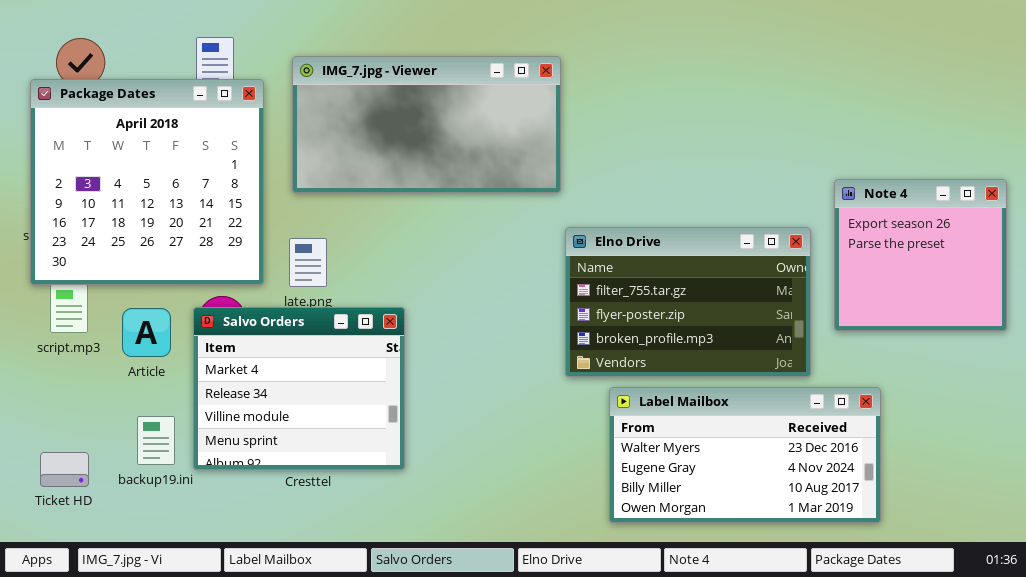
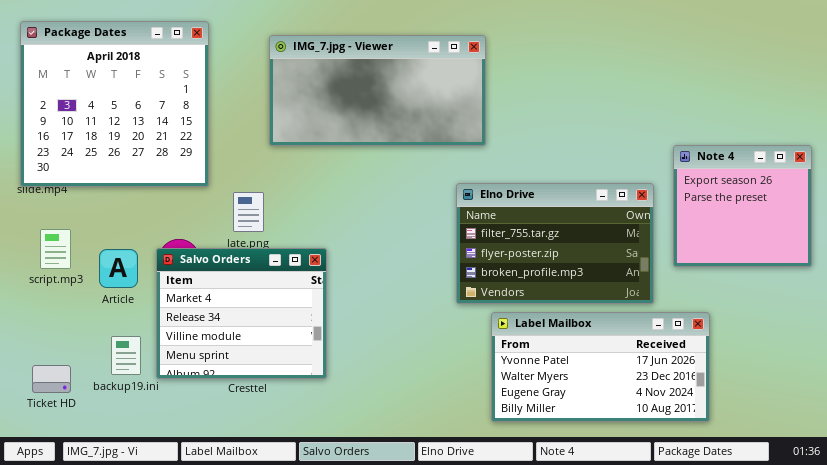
IMG_7.jpg - Viewer: [292,56,561,193] -> [269,35,486,146], moved
Package Dates: [30,79,264,285] -> [20,21,209,187], moved
Label Mailbox: [609,387,881,523] -> [491,312,710,422], scrolled up 1 row

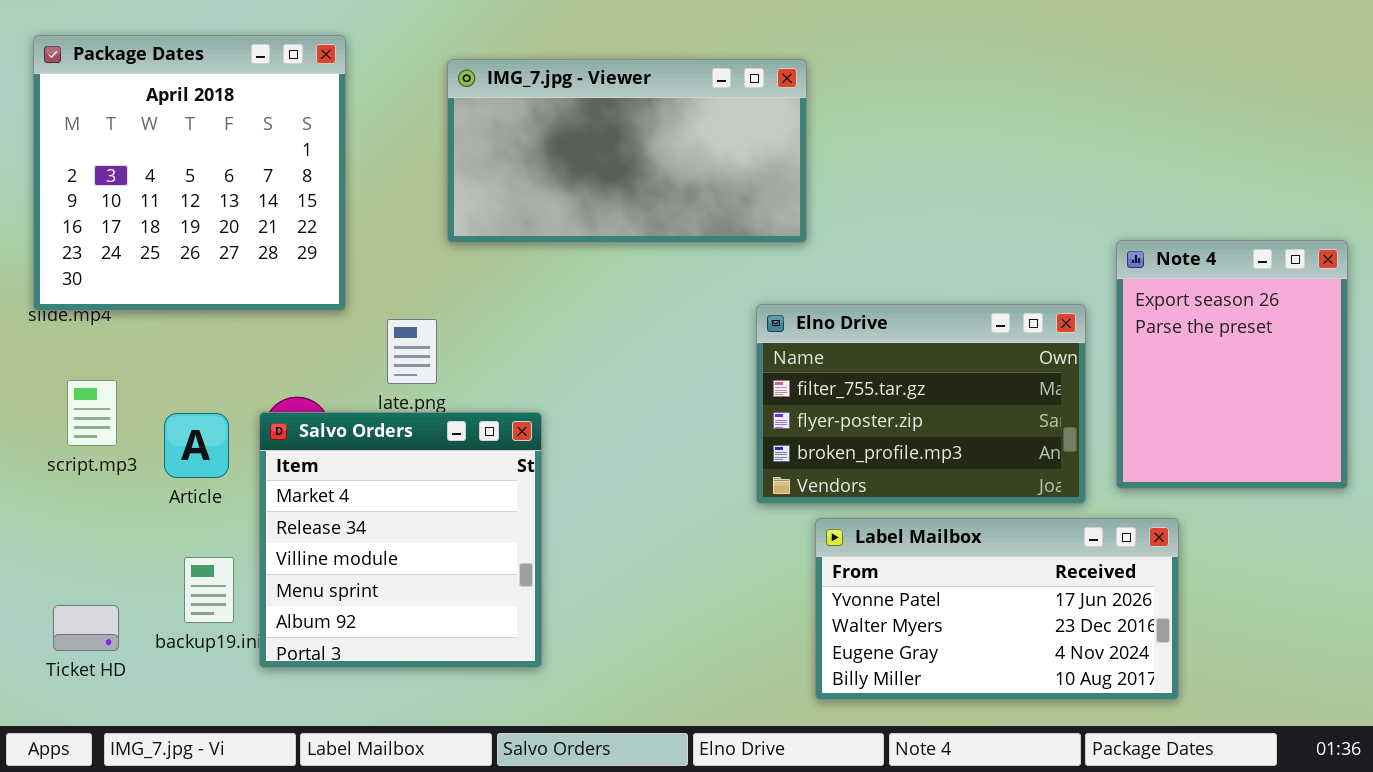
Note 4: [673,145,812,267] -> [1116,240,1348,489], resized
Salvo Orders: [156,248,327,379] -> [259,412,542,668], resized

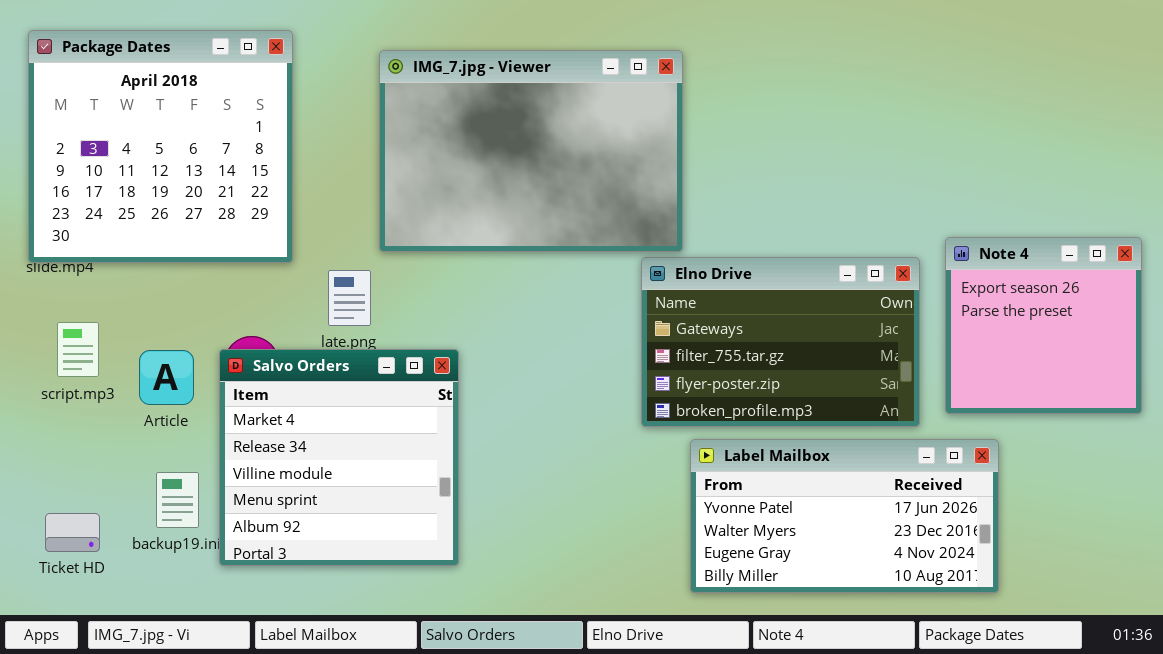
IMG_7.jpg - Viewer: [447,59,807,243] -> [379,50,683,252], resized
Note 4: [1116,240,1348,489] -> [945,237,1142,414], resized
Elno Drive: [756,304,1086,504] -> [641,257,920,427], scrolled up 1 row

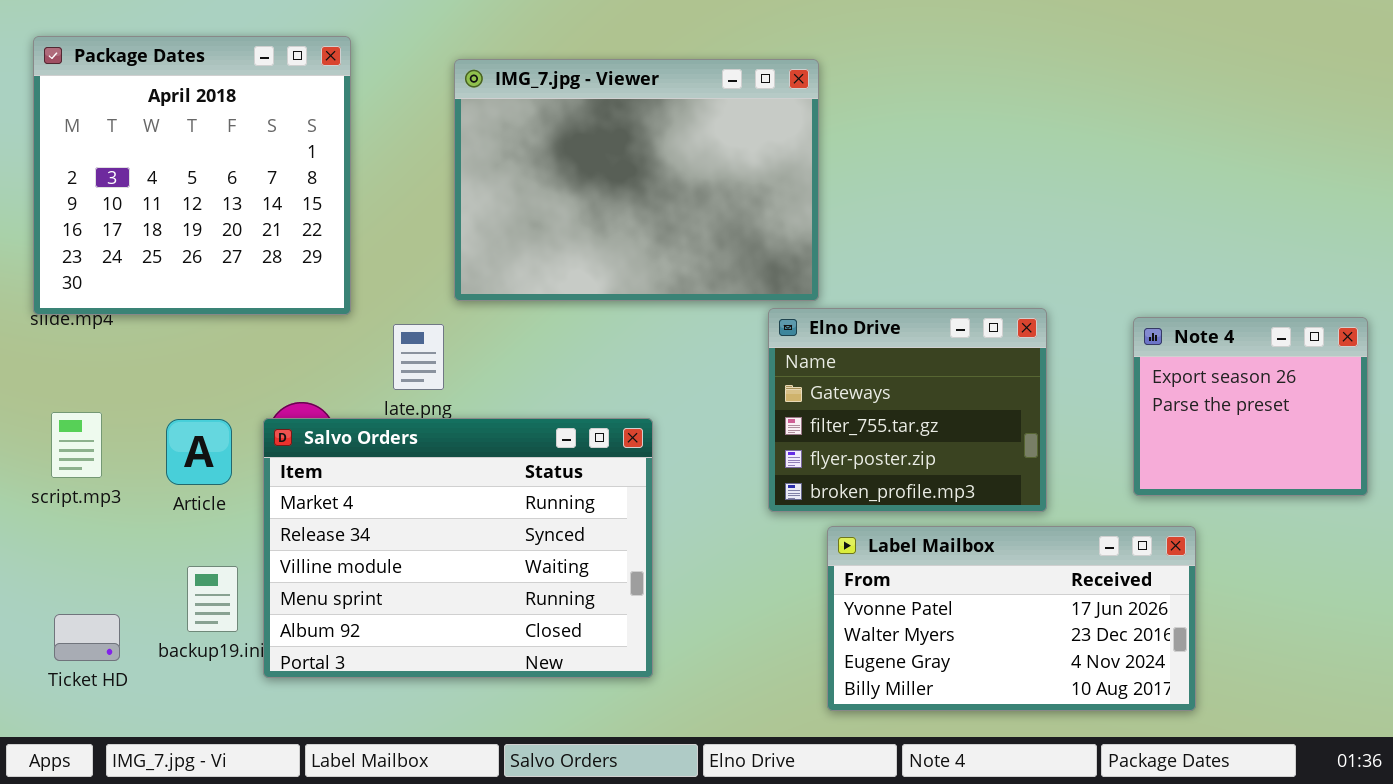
Note 4: [945,237,1142,414] -> [1133,317,1368,496], resized
Elno Drive: [641,257,920,427] -> [768,308,1047,512], resized
script.mp3: [57,322,99,377] -> [51,412,102,478], moved
Salvo Orders: [219,349,459,566] -> [263,418,653,678], resized

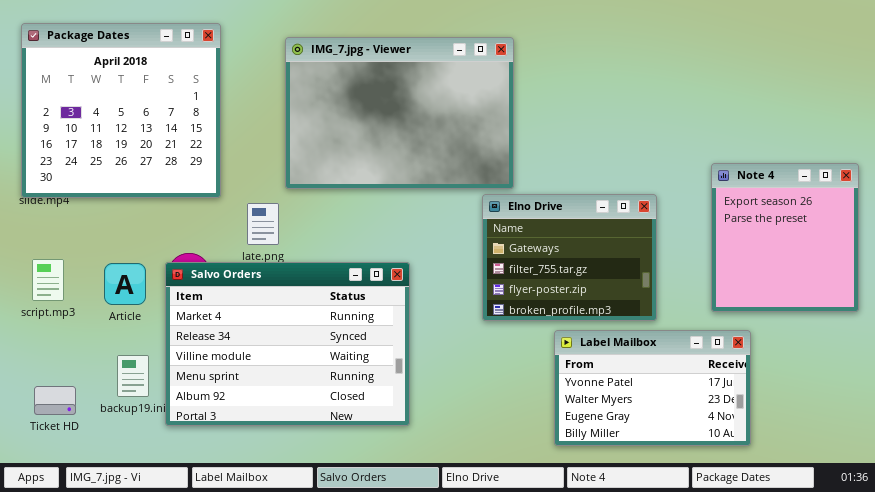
Note 4: [1133,317,1368,496] -> [711,163,859,312], resized
Label Mailbox: [827,526,1196,711] -> [554,330,751,446], resized

